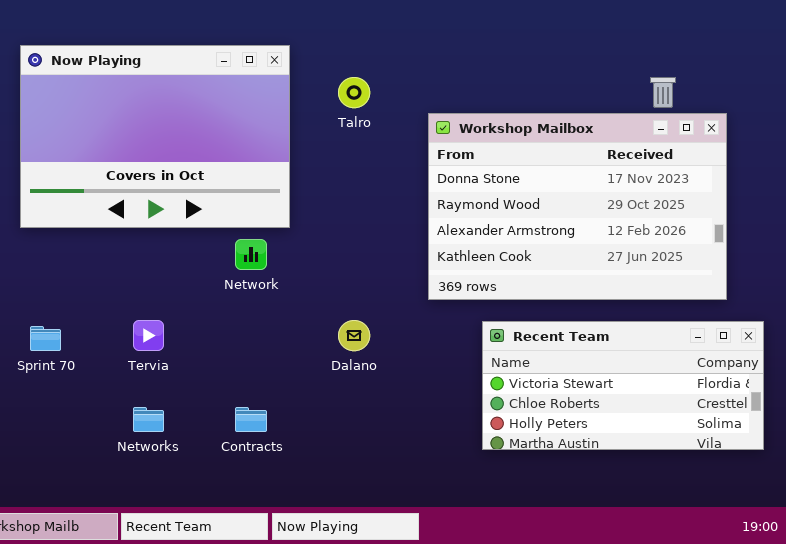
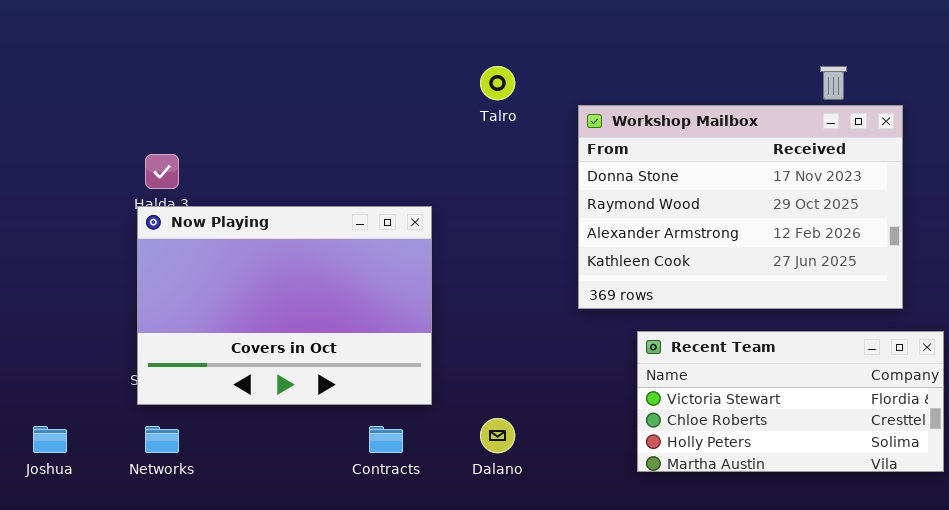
Now Playing: [20,45,290,228] -> [137,206,432,405], moved
Dalano: [338,320,370,351] -> [480,418,515,453], moved
Networks: [133,407,164,432] -> [145,426,179,453], moved

